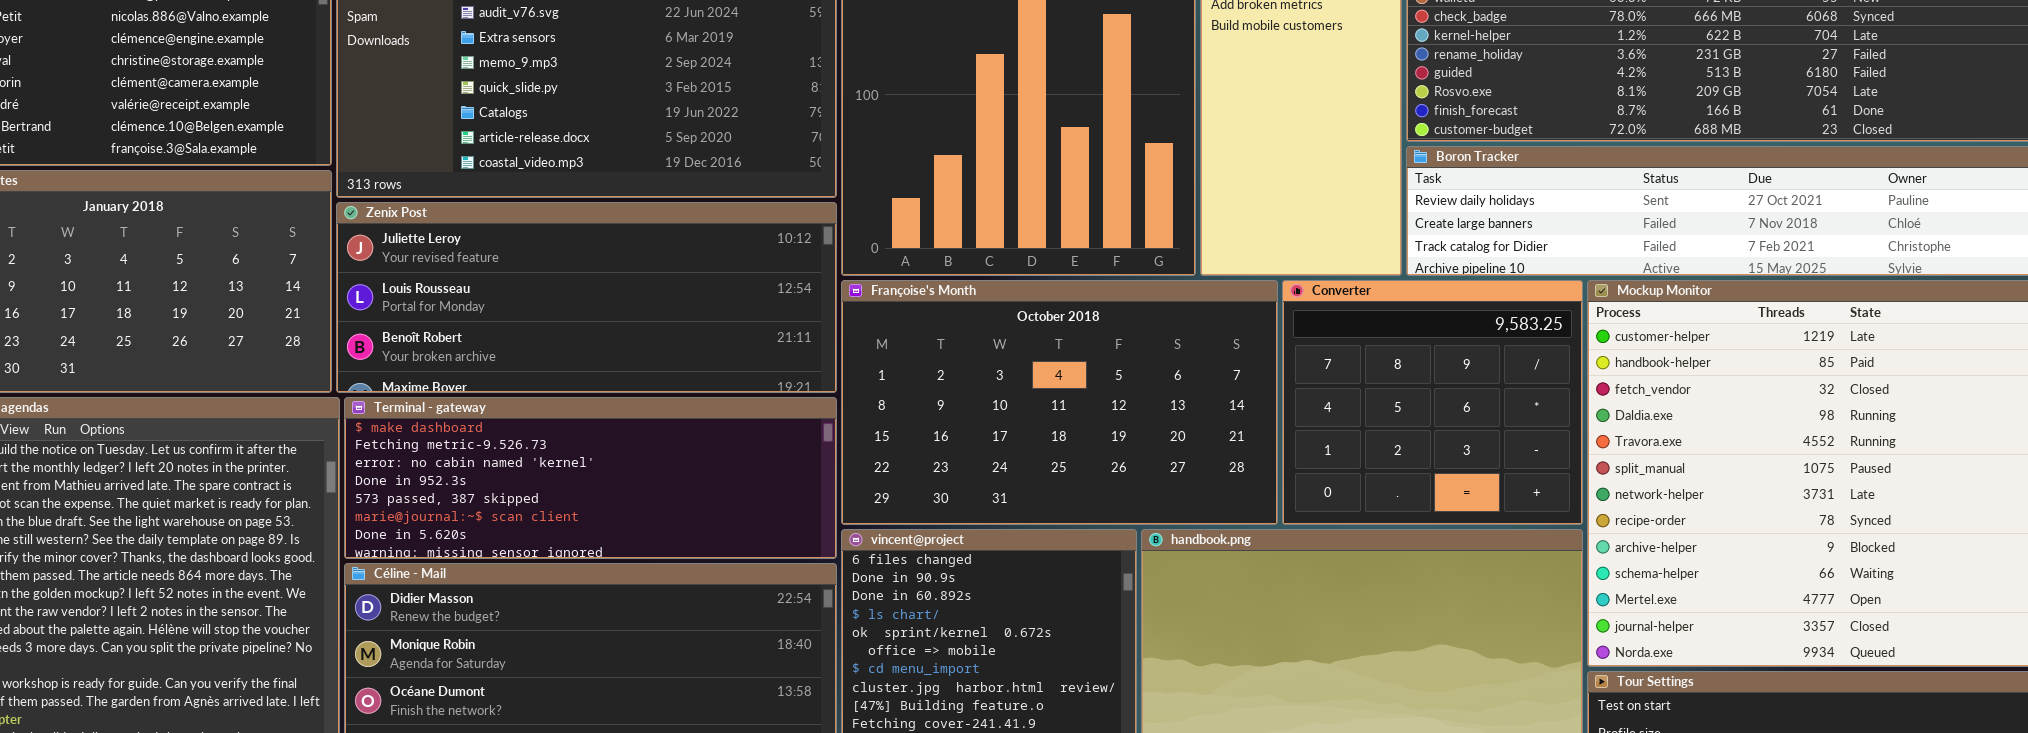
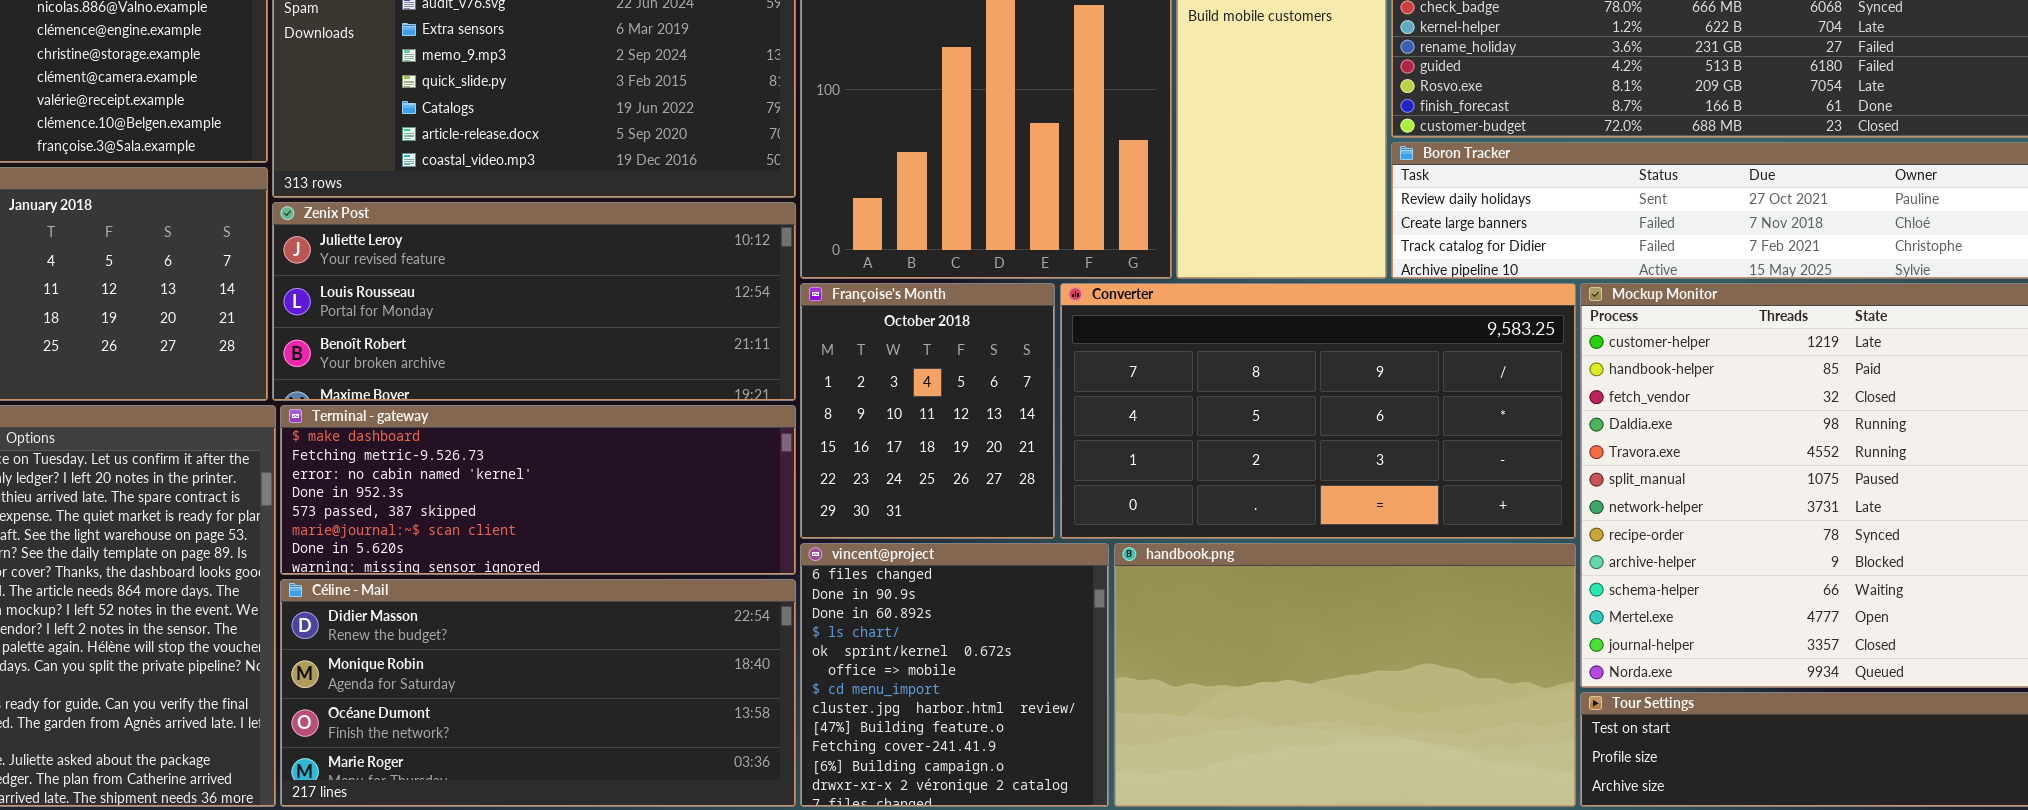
Françoise's Month: [841,280,1278,525] -> [800,283,1055,539], resized
Converter: [1282,280,1583,525] -> [1060,283,1576,539], resized

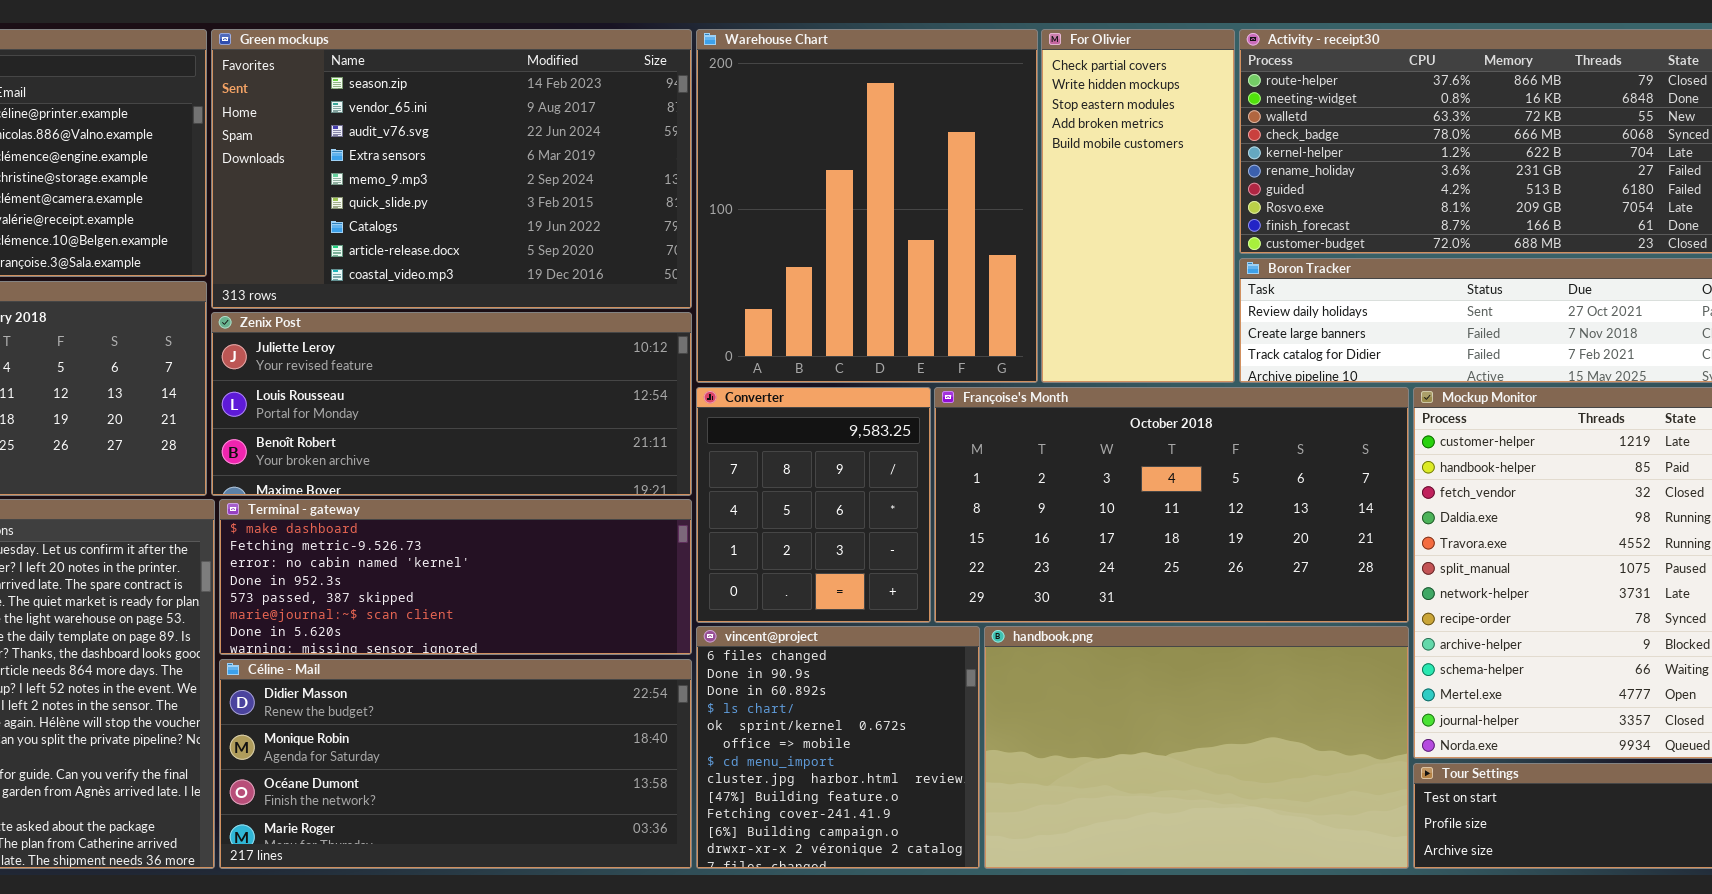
Françoise's Month: [800,283,1055,539] -> [934,387,1409,623], moved, resized
Converter: [1060,283,1576,539] -> [696,387,931,623], moved, resized

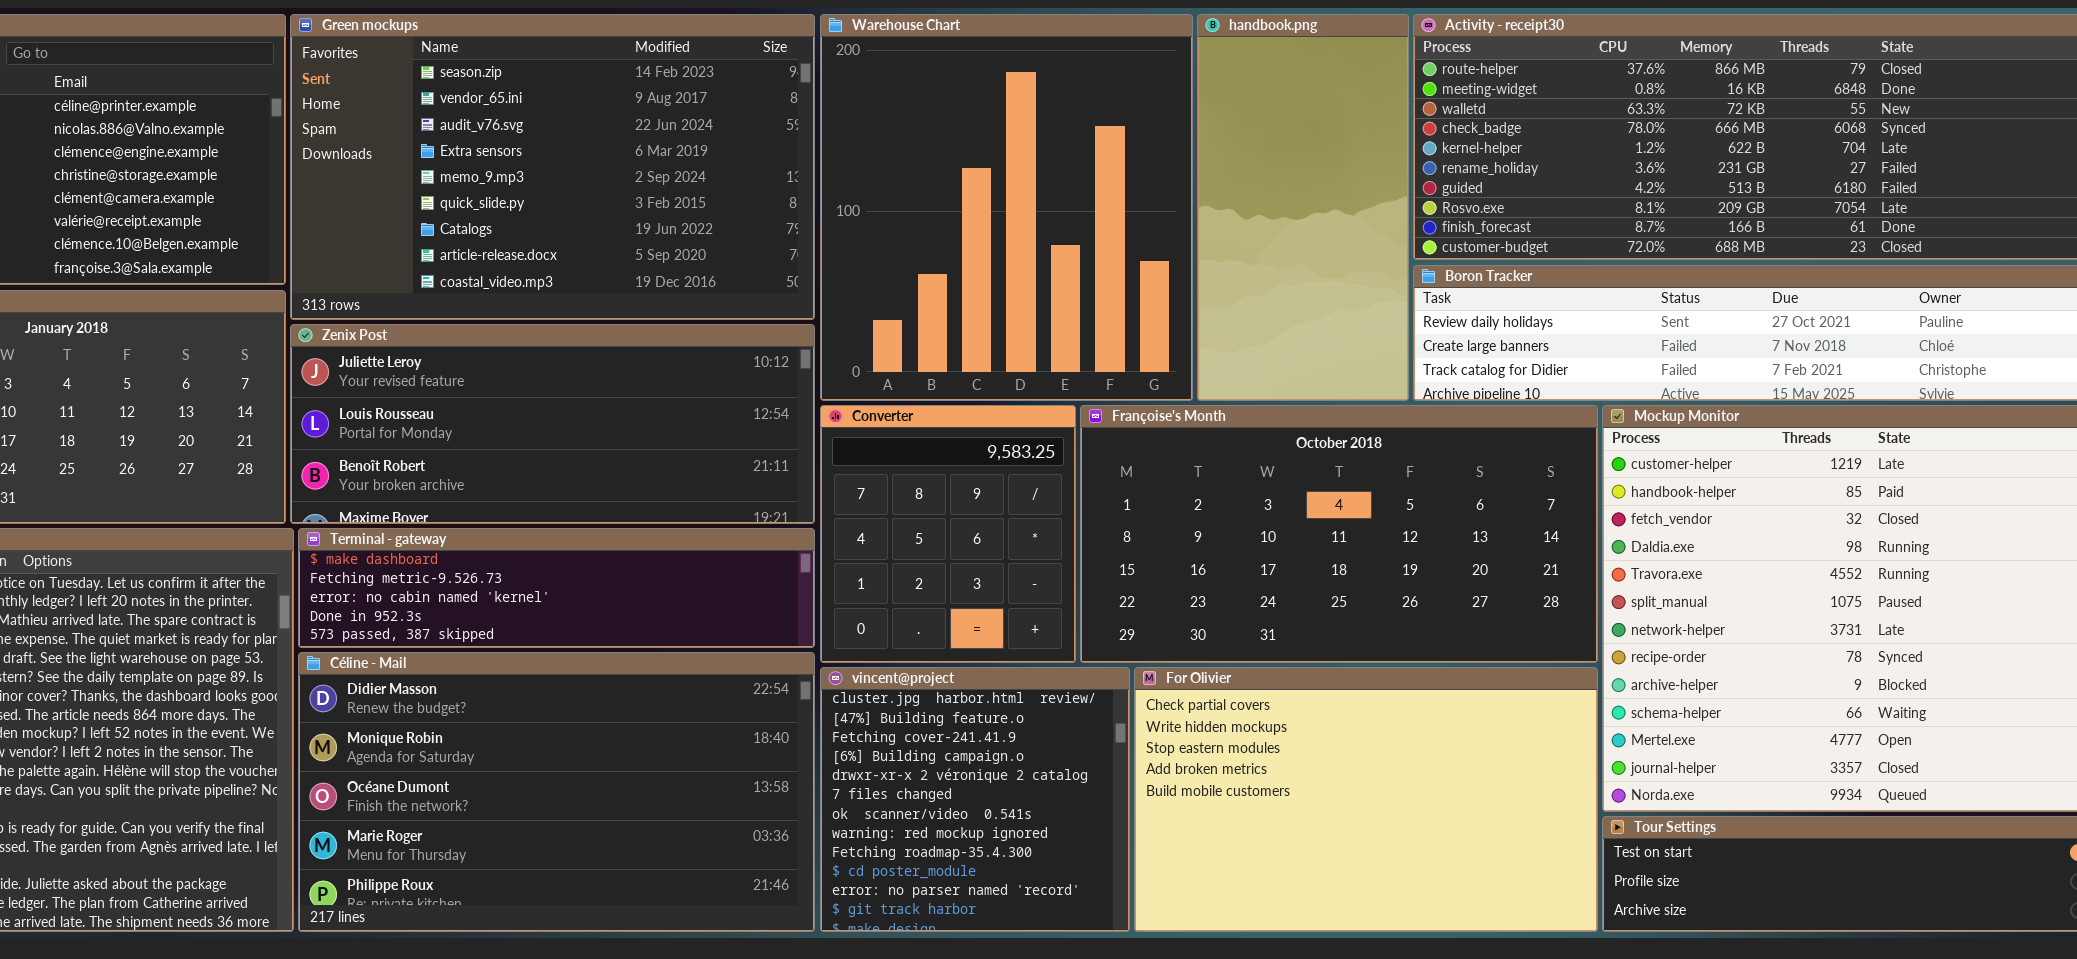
For Olivier: [1041,29,1235,383] -> [1134,667,1598,932], moved, resized
Terminal - gateway: [219,499,692,655] -> [298,528,815,648], resized
vincent@project: [696,626,980,869] -> [820,667,1130,932], scrolled down 7 rows
handbook.png: [984,626,1409,869] -> [1197,14,1409,401], moved, resized
Céline - Mail: [219,659,692,869] -> [298,652,815,932], resized

